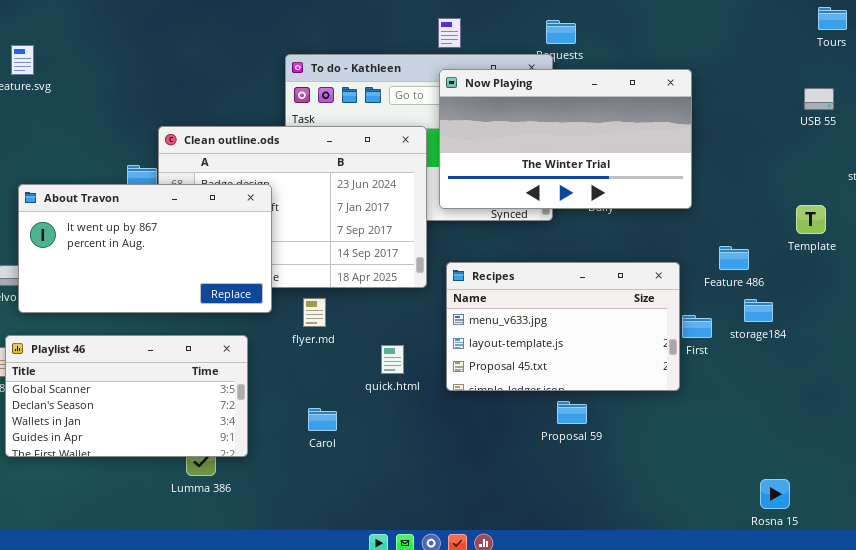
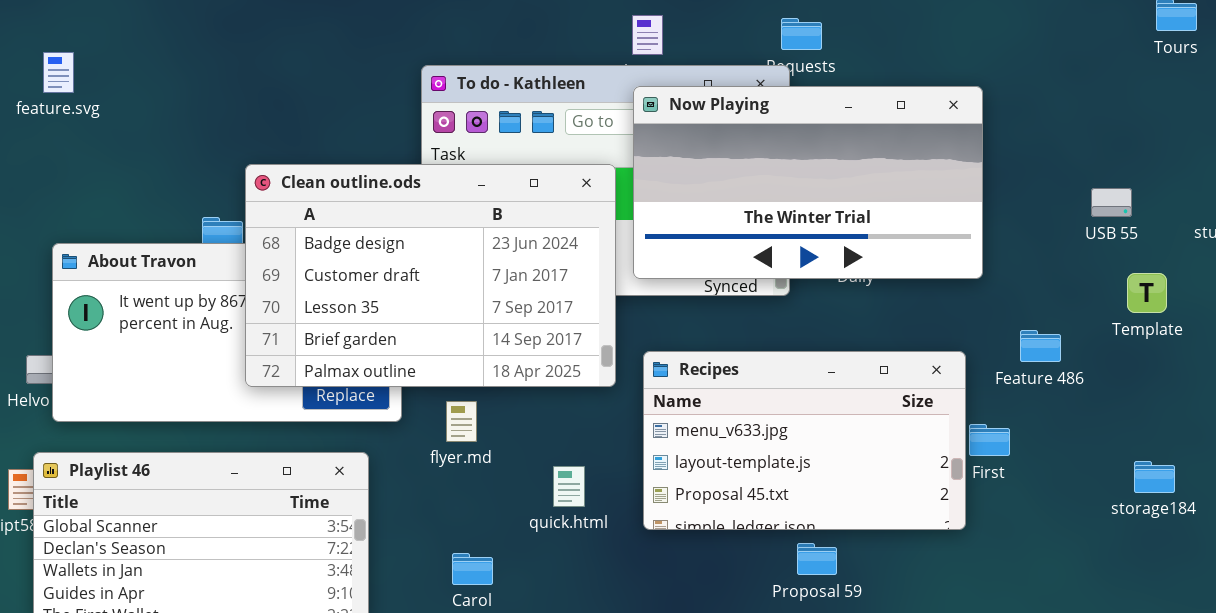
USB 55: [804,88,834,110] -> [1091,188,1132,217], moved
Clean outline.ods: [158,126,427,288] -> [245,164,616,387], raised
storage184: [744,299,773,322] -> [1134,461,1175,493], moved

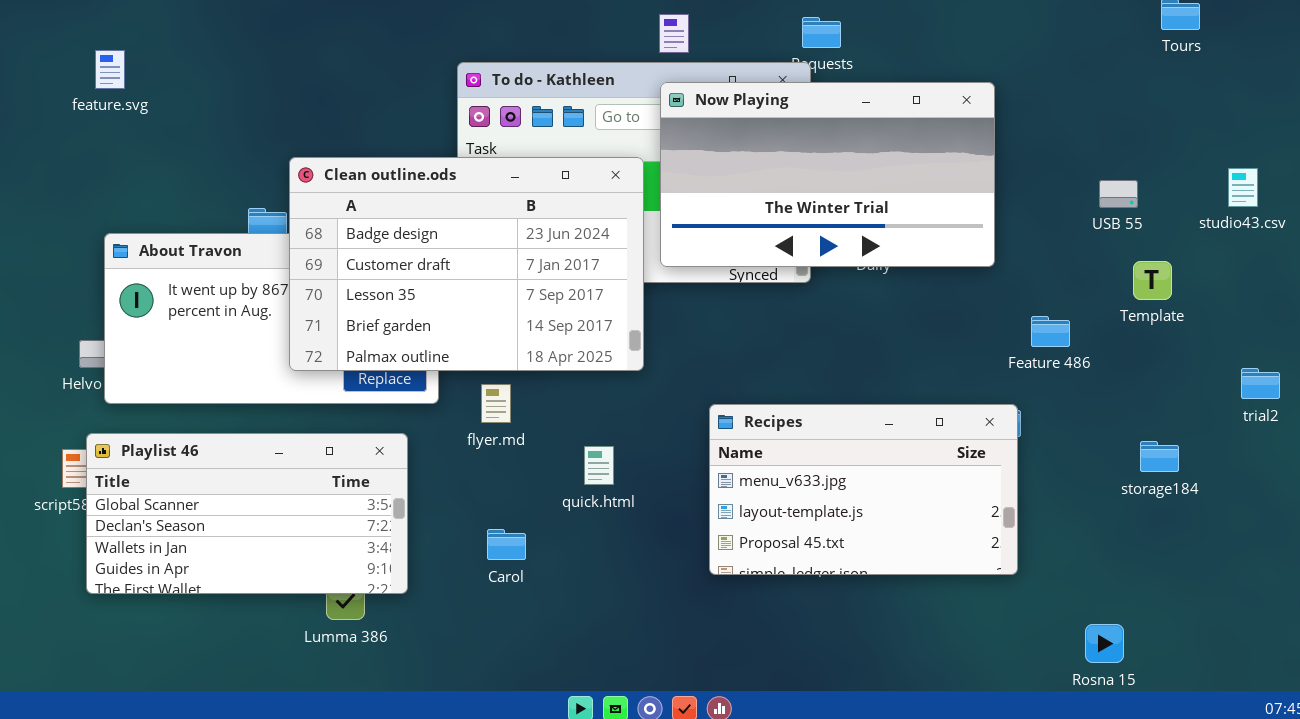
Recipes: [643,351,966,530] -> [709,404,1018,575], moved

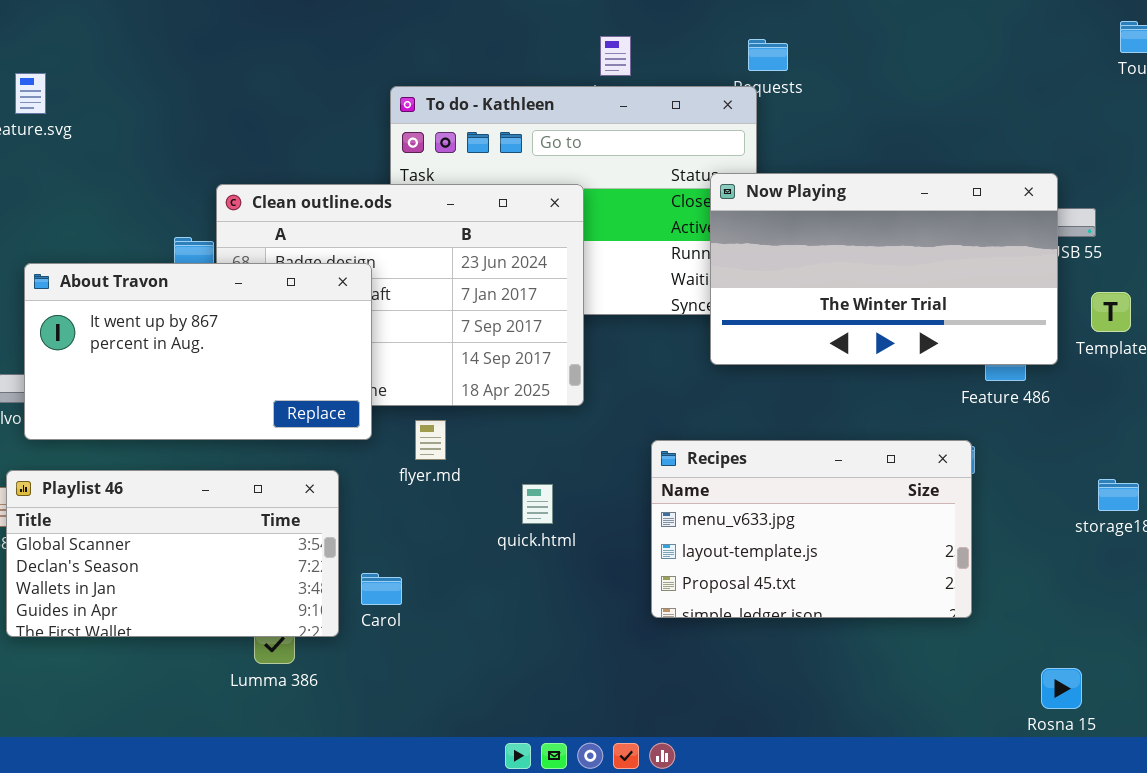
Now Playing: [660,82,995,267] -> [710,173,1058,365], moved
About Travon: [104,233,439,404] -> [24,263,372,440], raised
Carol: [487,529,526,560] -> [361,573,402,605], moved

